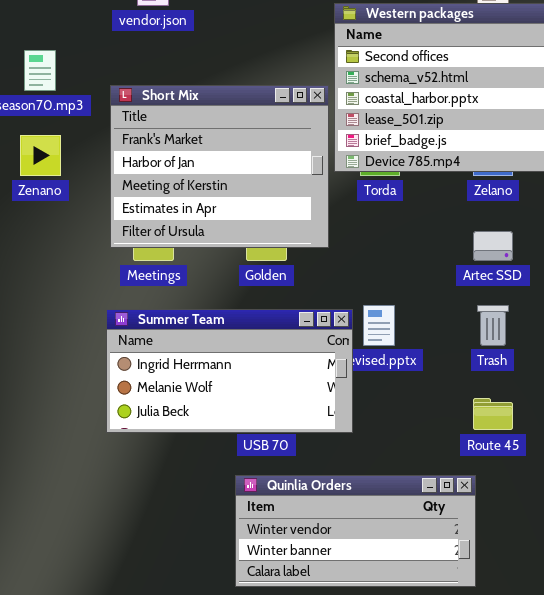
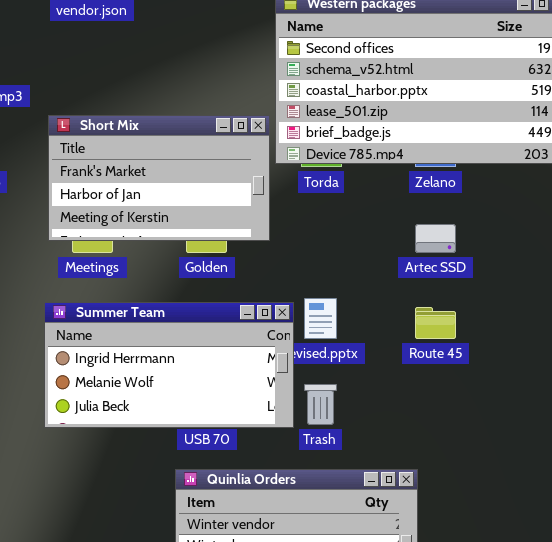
Short Mix: [110,85,329,248] -> [48,115,270,241], resized
Trash: [477,305,509,346] -> [304,384,337,425], moved
Route 45: [473,398,513,430] -> [415,307,456,339], moved

